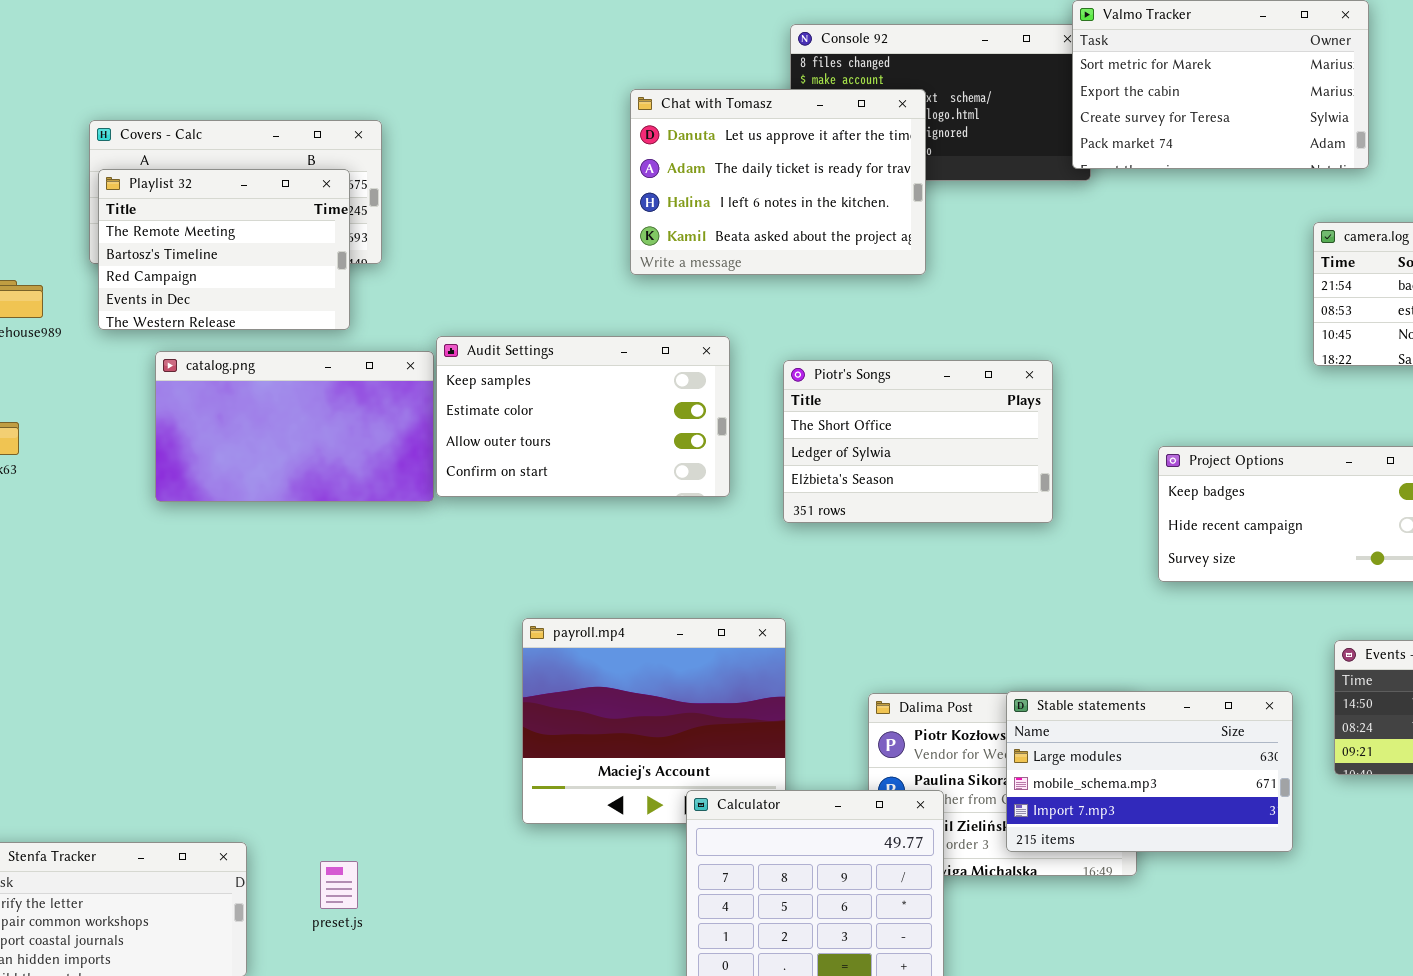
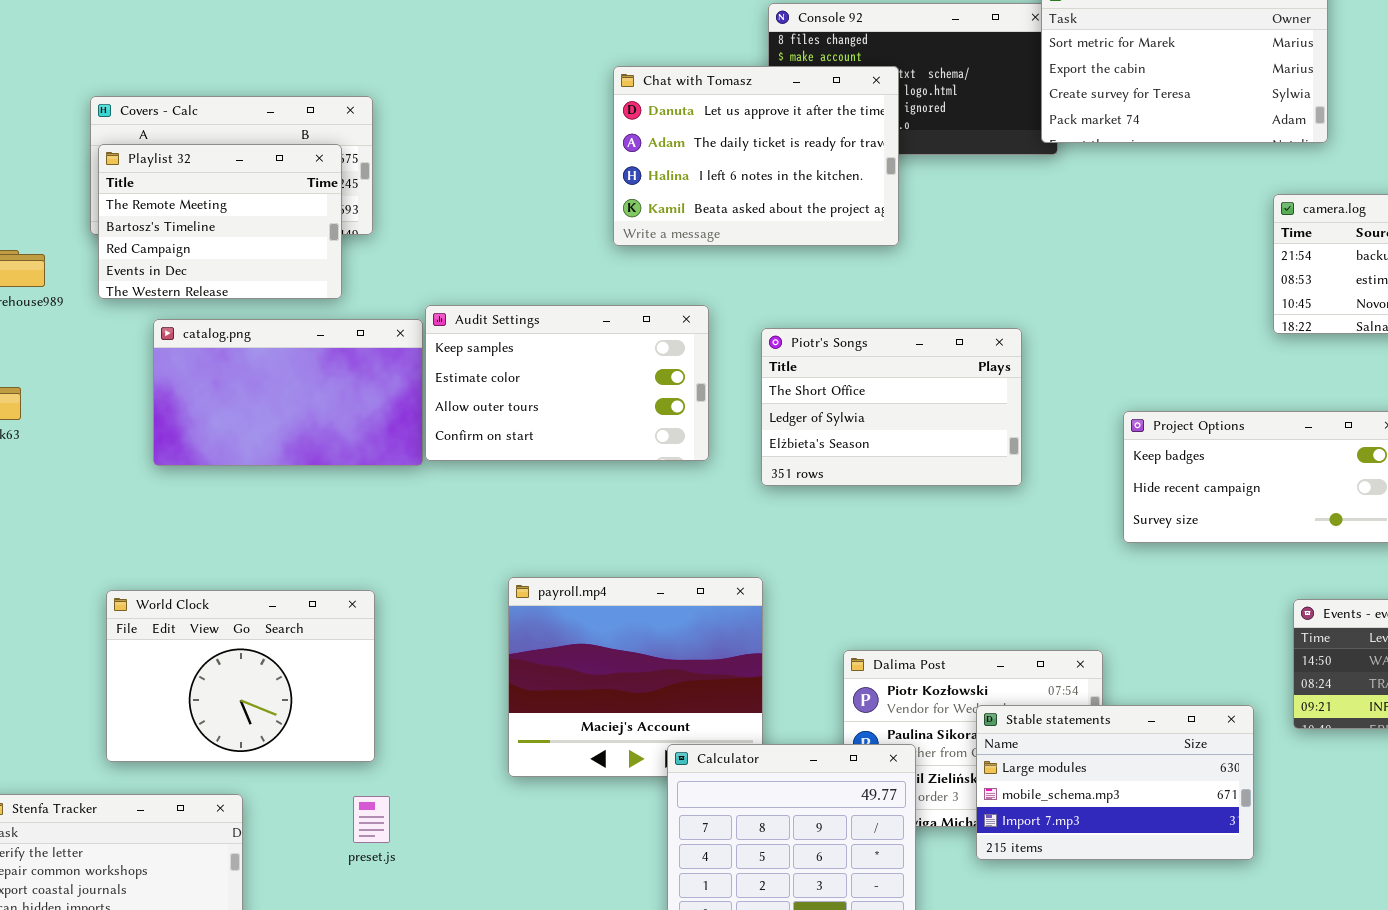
World Clock: none -> [106,590,375,762], opened
Stable statements: [1006,691,1293,852] -> [976,705,1254,860], moved
preset.js: [320,861,358,909] -> [353,796,390,843], moved

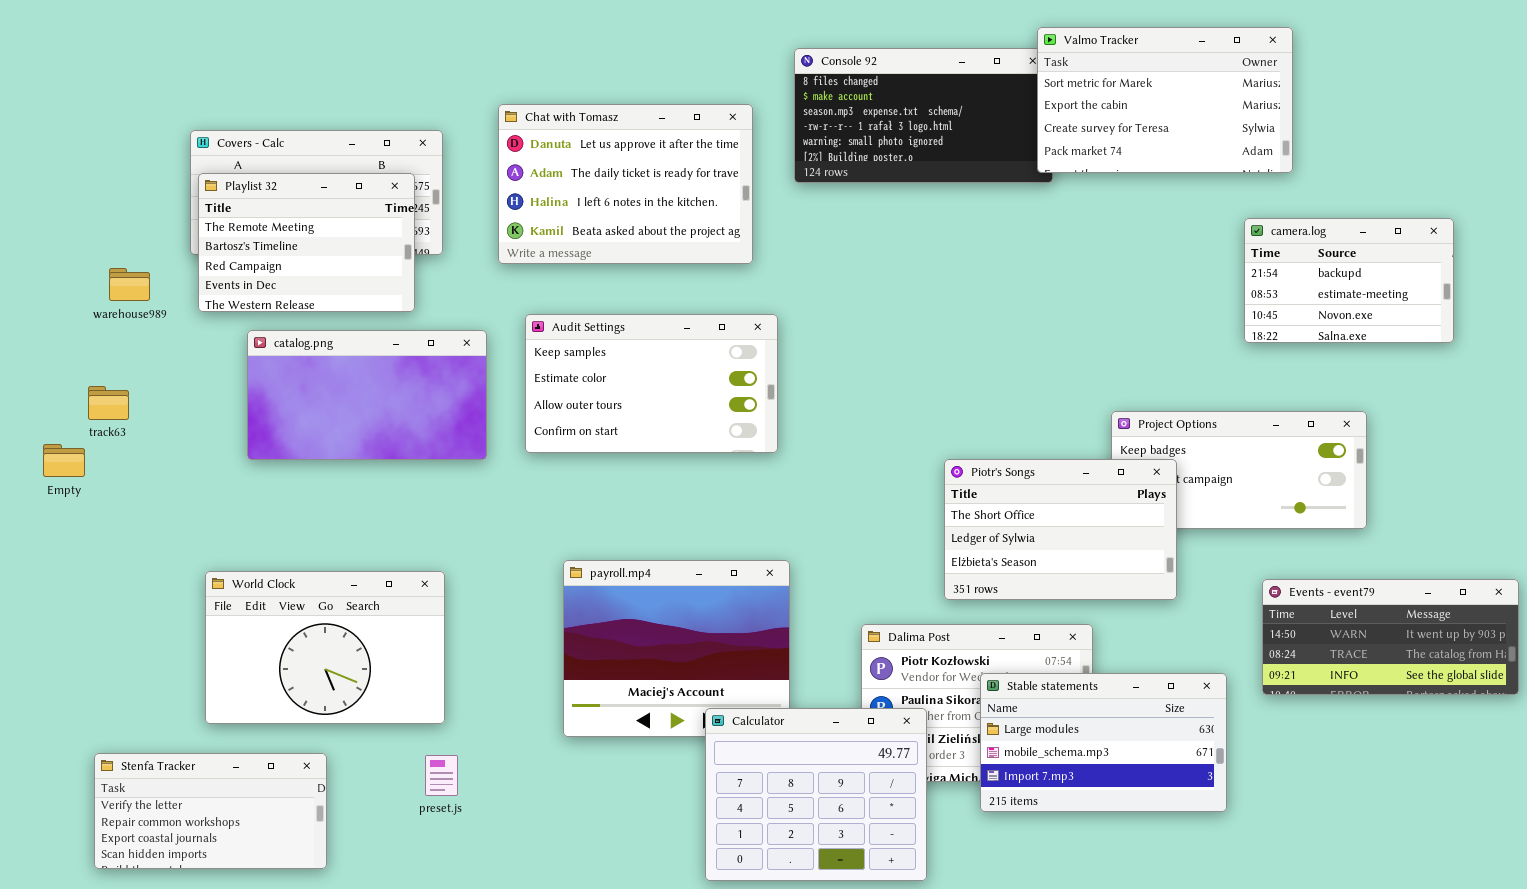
Chat with Tomasz: [613,66,899,246] -> [498,104,753,264], moved
Audit Settings: [425,305,709,461] -> [525,314,778,453], moved
Piotr's Songs: [761,328,1022,486] -> [944,459,1177,600], moved

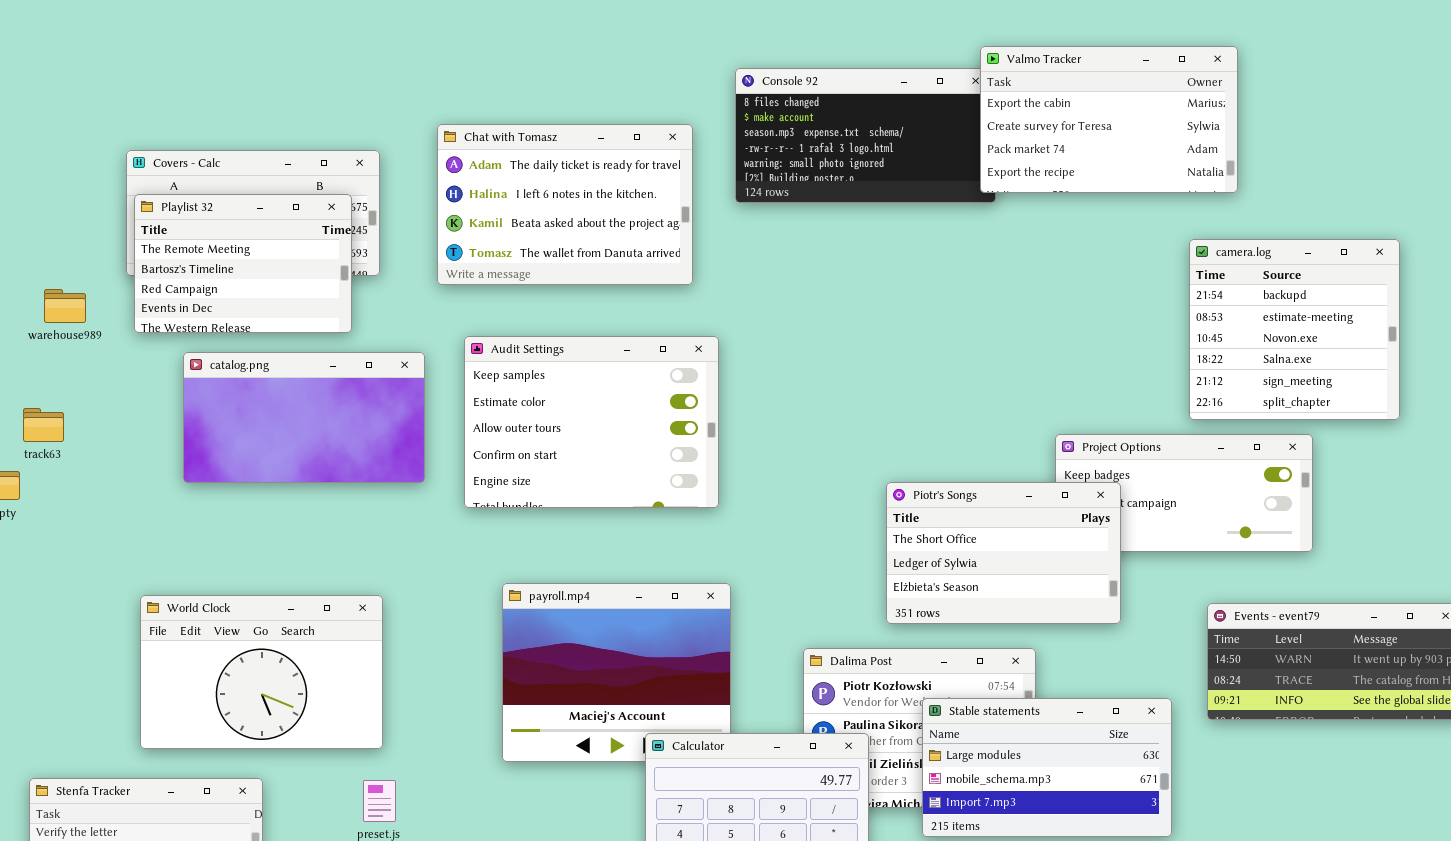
Valmo Tracker: [1037,27,1293,173] -> [980,46,1238,193], scrolled down 1 row
Chat with Tomasz: [498,104,753,264] -> [437,124,693,285], scrolled down 1 row
camera.log: [1244,218,1454,343] -> [1189,239,1400,420], resized
Audit Settings: [525,314,778,453] -> [464,336,719,508], resized

